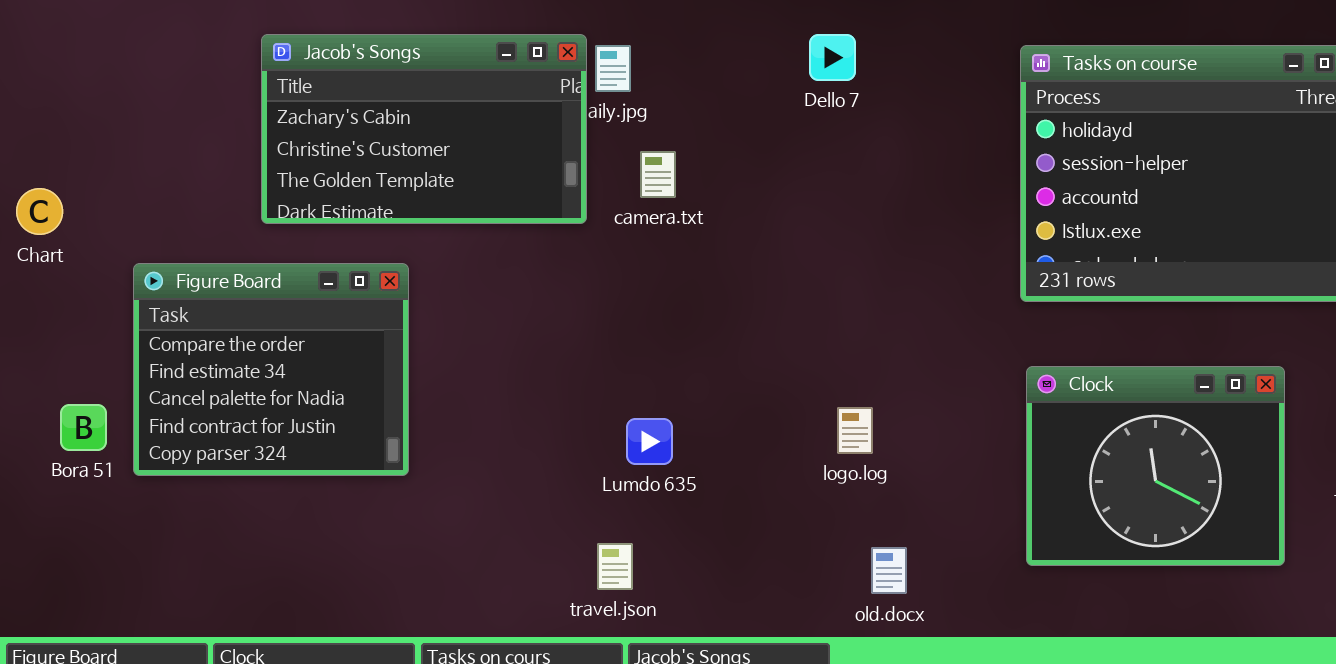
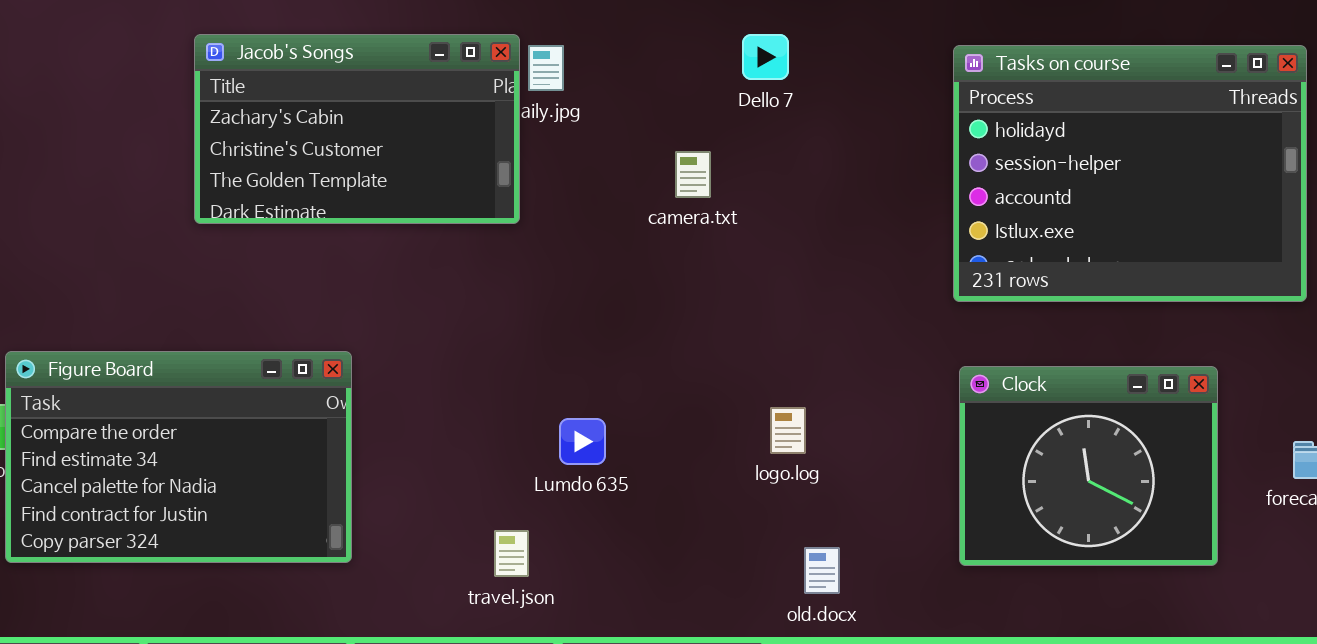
camera.txt: [640,151,676,198] -> [675,151,711,198], moved
Figure Board: [133,263,409,476] -> [5,351,352,563], moved, resized
travel.json: [597,543,633,590] -> [494,530,529,577], moved

